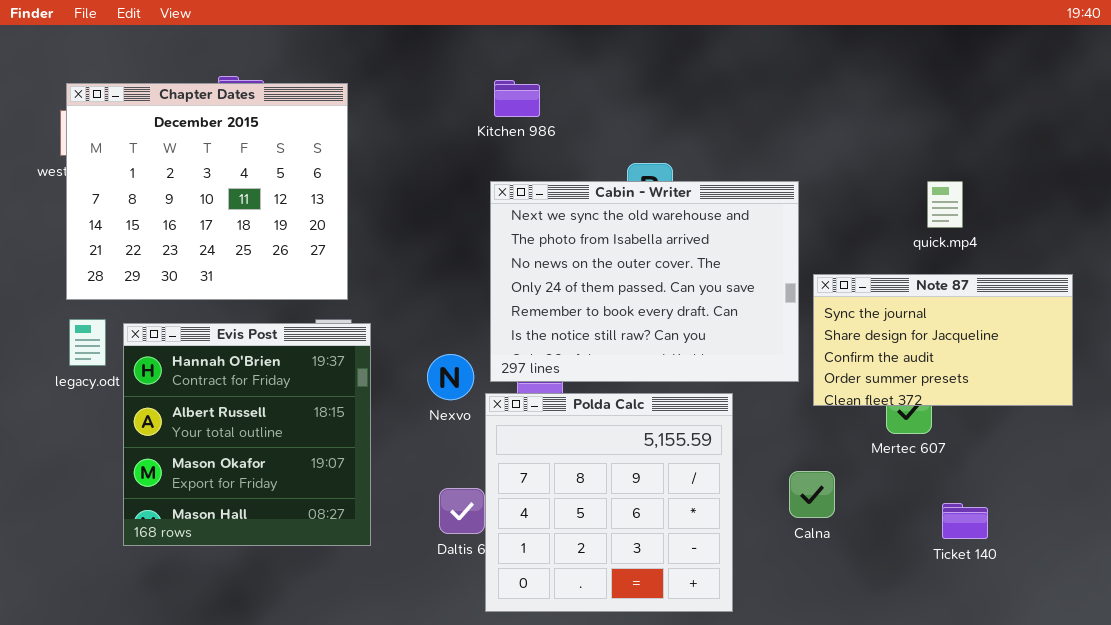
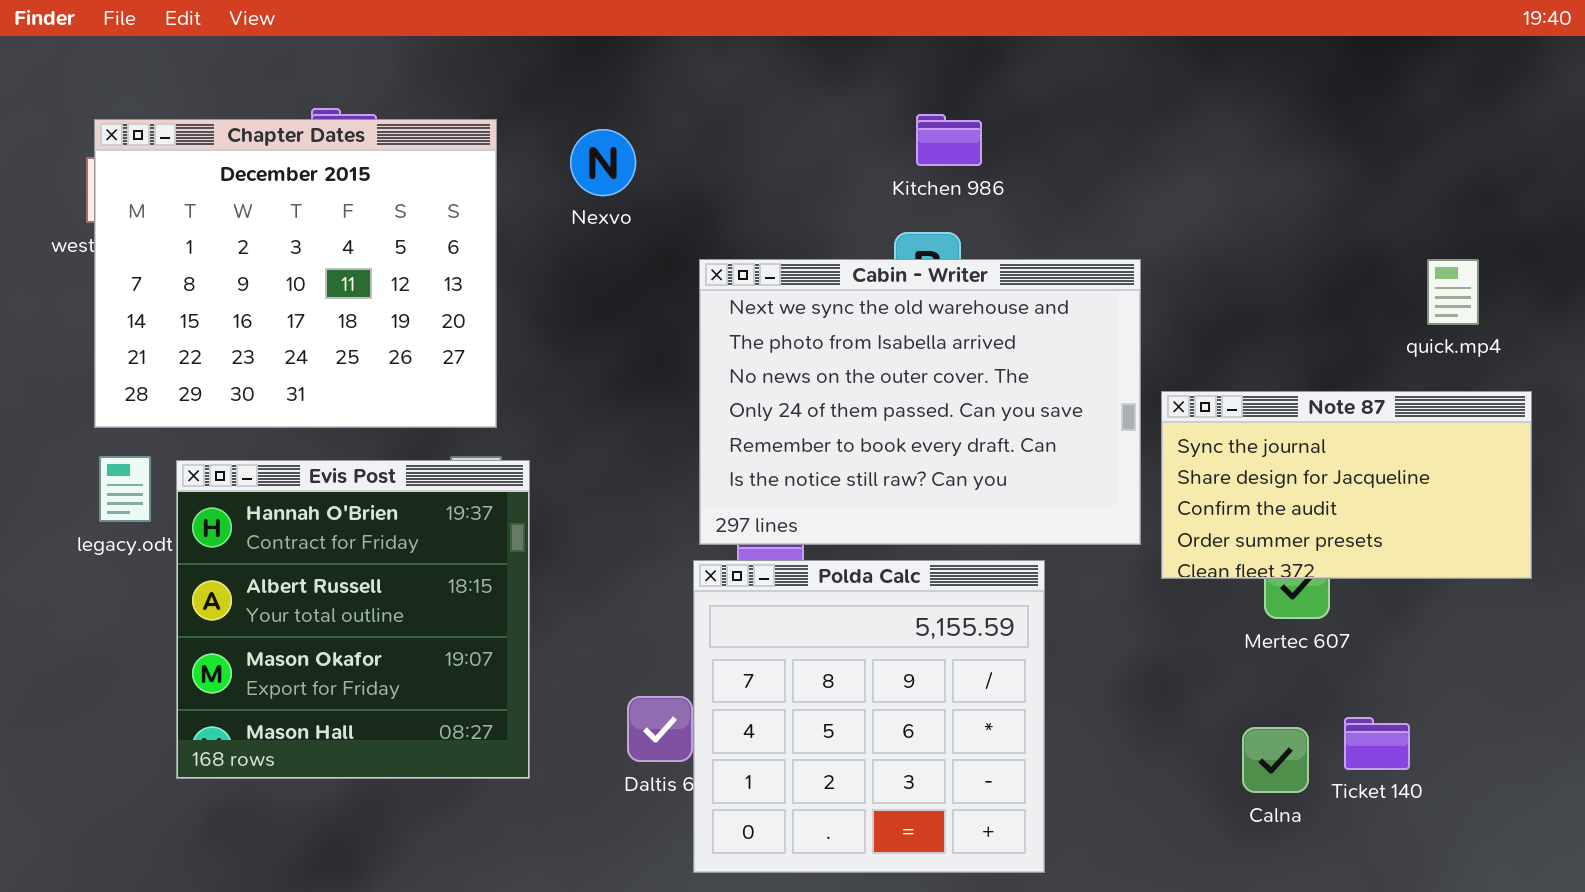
Kitchen 986: [494,80,540,117] -> [916,114,982,166], moved
quick.mp4: [927,181,963,228] -> [1427,259,1479,325], moved
Nexvo: [427,354,474,400] -> [570,129,636,196], moved
Calna: [789,471,835,518] -> [1242,727,1309,793], moved

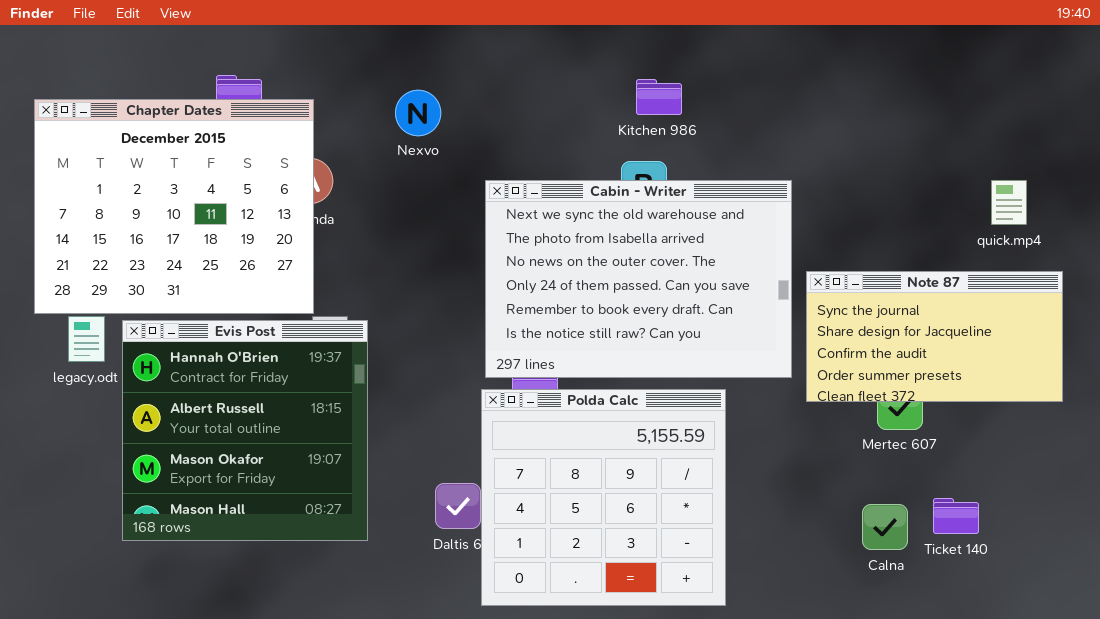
Chapter Dates: [94,119,497,428] -> [34,99,314,314], moved

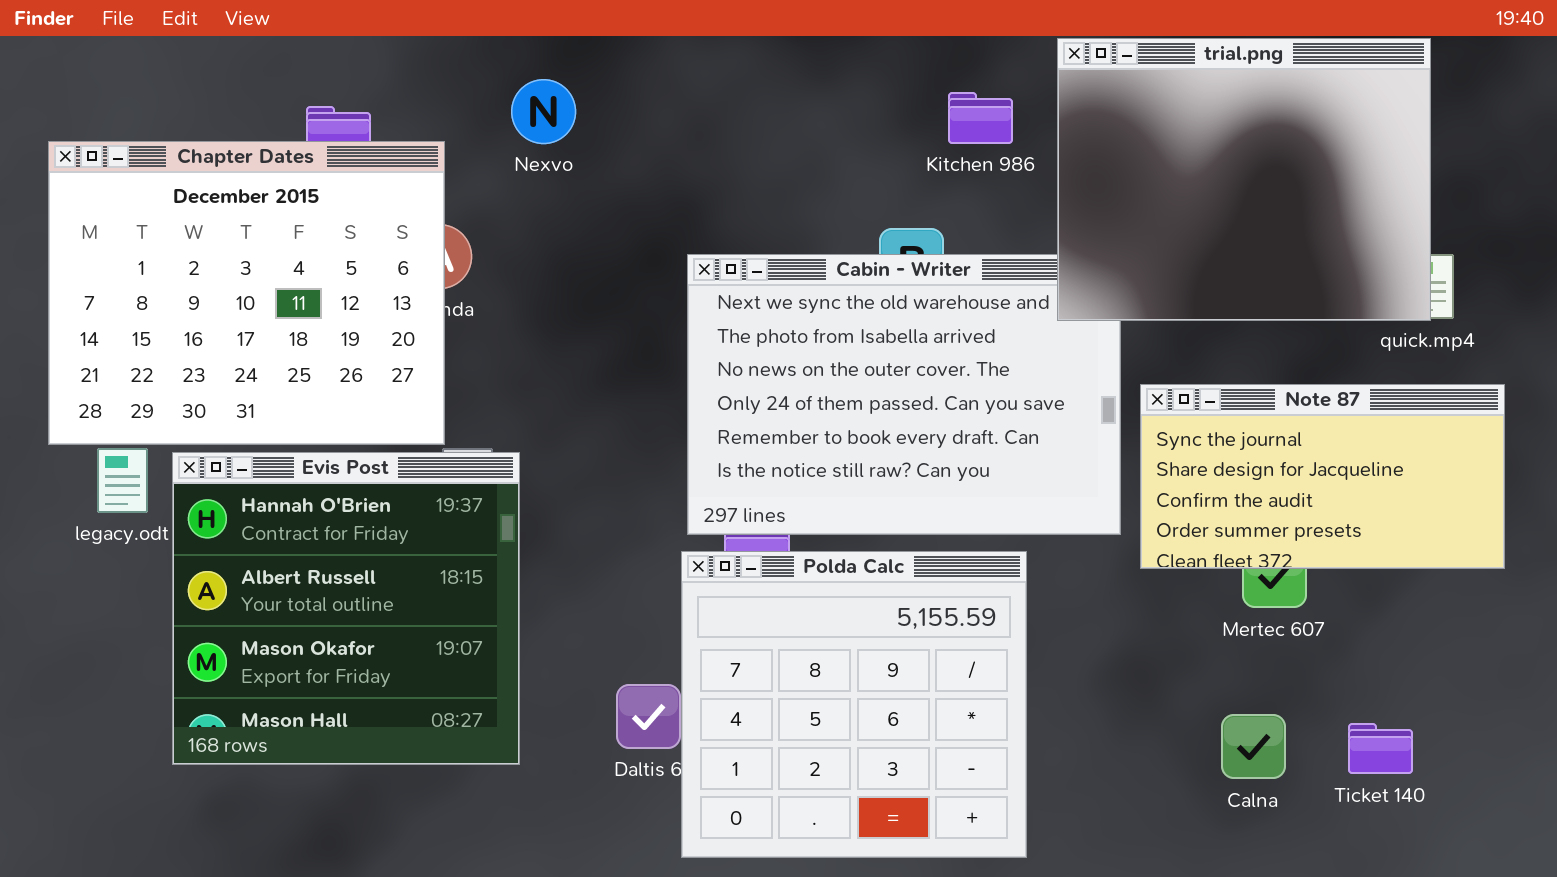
trial.png: none -> [1057,38,1431,321], opened
Kitchen 986: [636,79,682,115] -> [948,92,1013,144], moved
Nexvo: [395,90,441,136] -> [511,79,576,144], moved
Ticket 140: [933,498,979,534] -> [1348,723,1413,774], moved

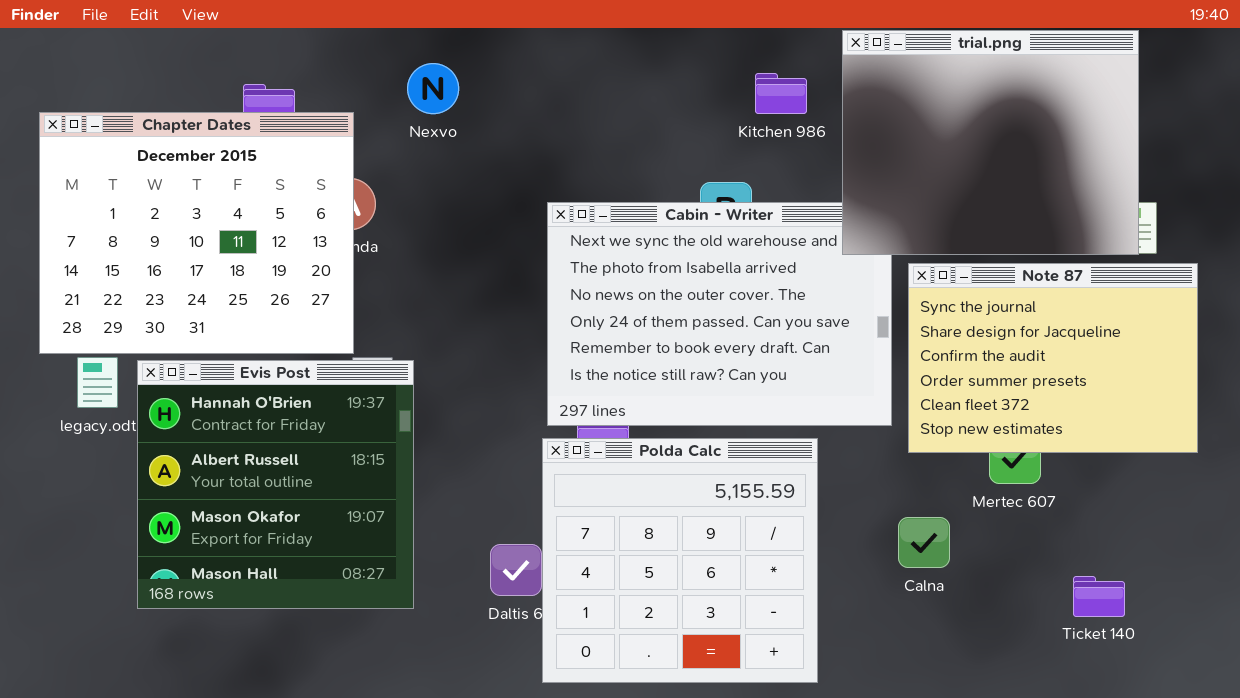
Note 87: [1140,384,1505,569] -> [908,263,1198,453], resized
Calna: [1221,714,1286,779] -> [898,517,950,568], moved

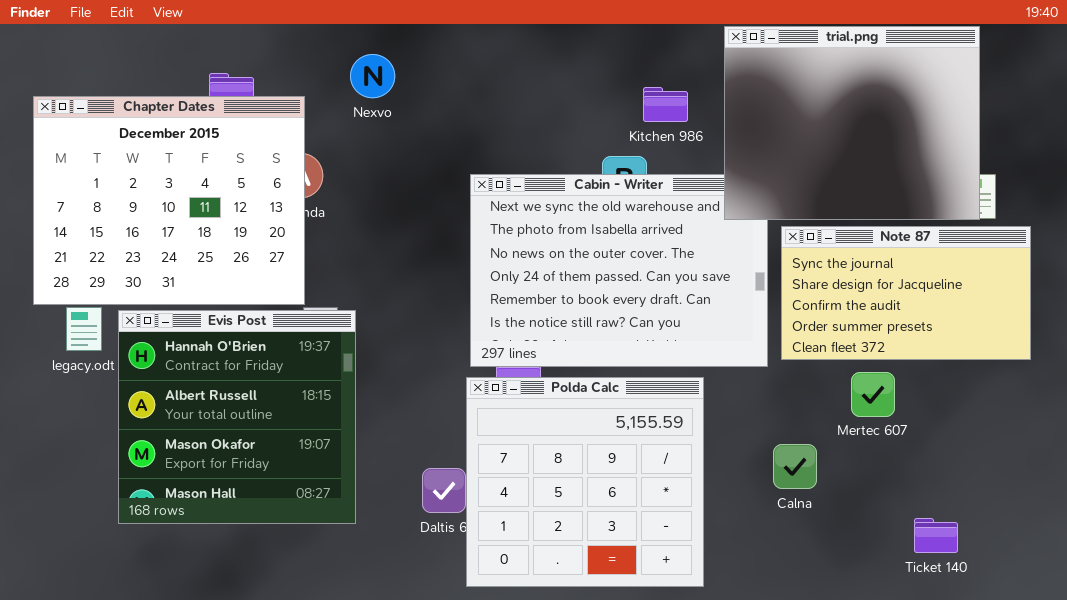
Kitchen 986: [755,73,807,114] -> [643,87,688,122], moved
Note 87: [908,263,1198,453] -> [781,226,1031,360], resized
Ticket 140: [1073,576,1125,617] -> [914,518,958,553], moved

